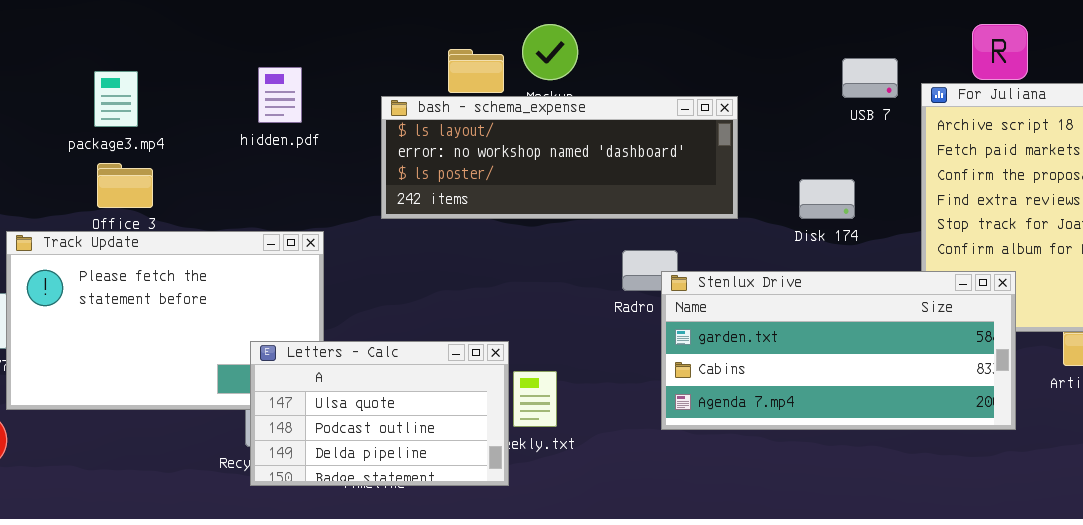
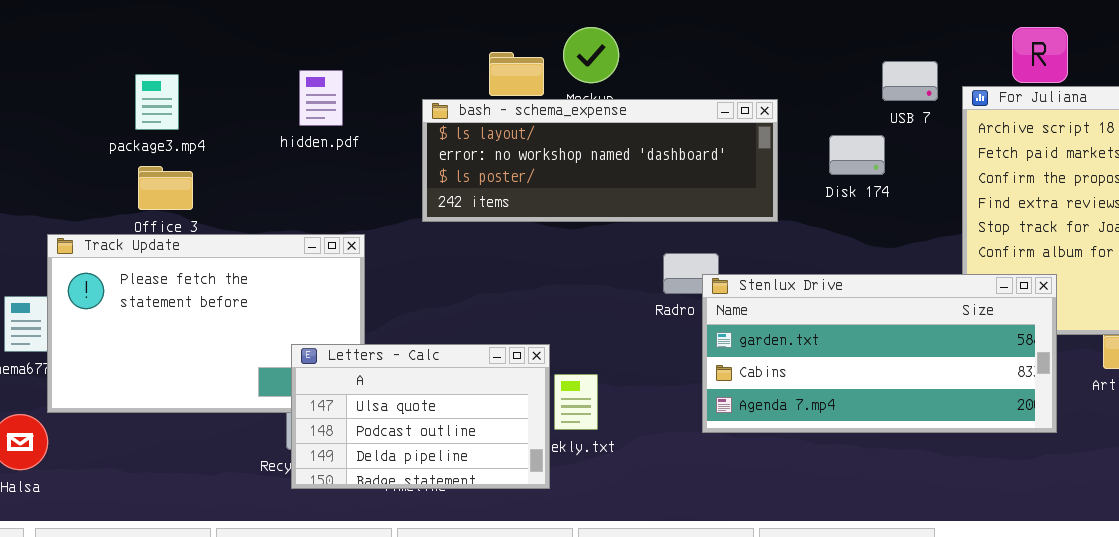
Disk 174: [799,179,855,219] -> [829,135,885,175], moved

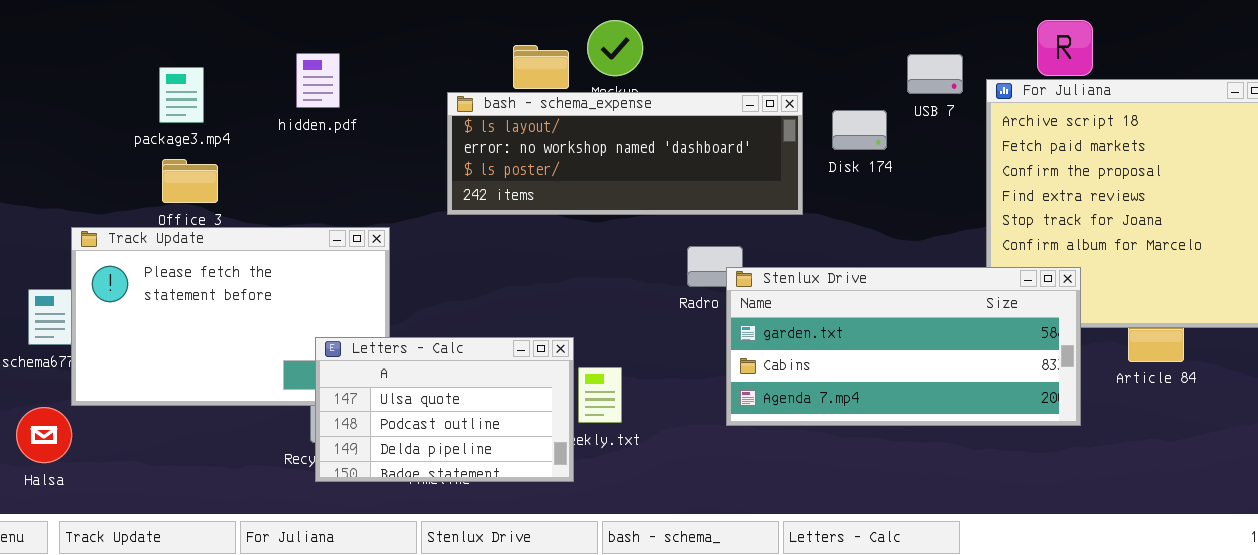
hidden.pdf: [299,70,343,126] -> [296,53,340,108], moved
Disk 174: [829,135,885,175] -> [832,110,887,150], moved

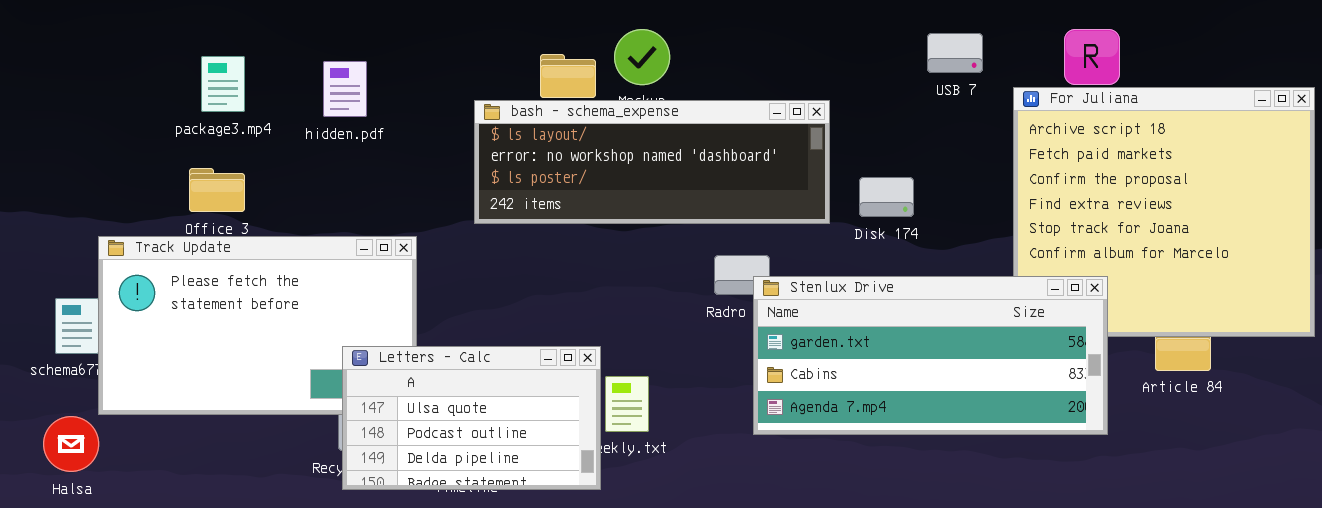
USB 7: [907,54,963,94] -> [927,33,983,73], moved
package3.mp4: [159,67,204,123] -> [201,56,245,112], moved
Disk 174: [832,110,887,150] -> [859,177,914,217], moved

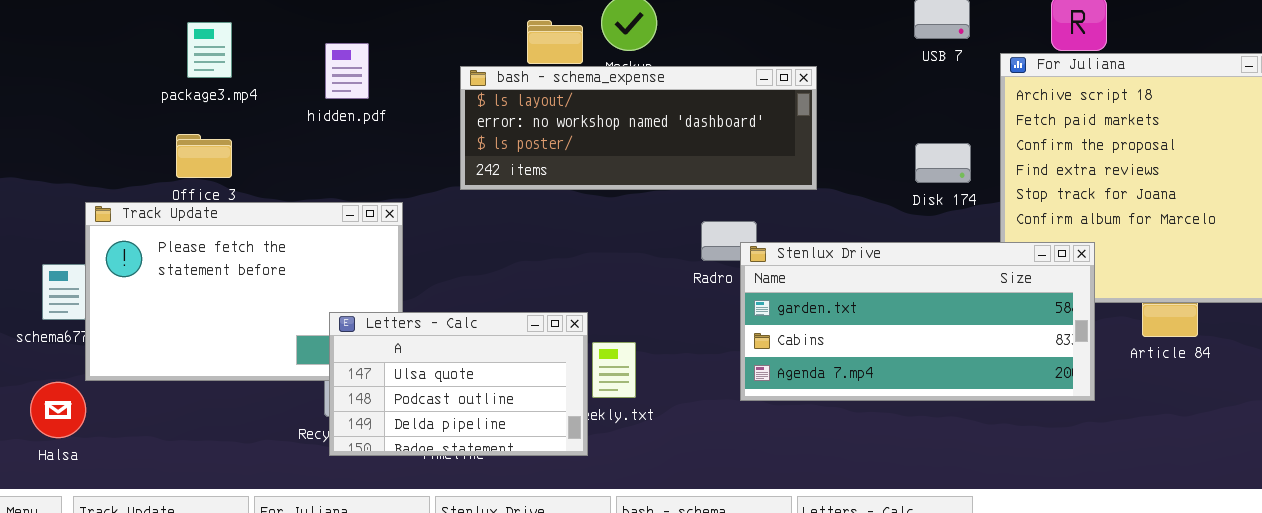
hidden.pdf: [323,61,367,117] -> [325,43,369,99], moved
Disk 174: [859,177,914,217] -> [915,143,971,183], moved

